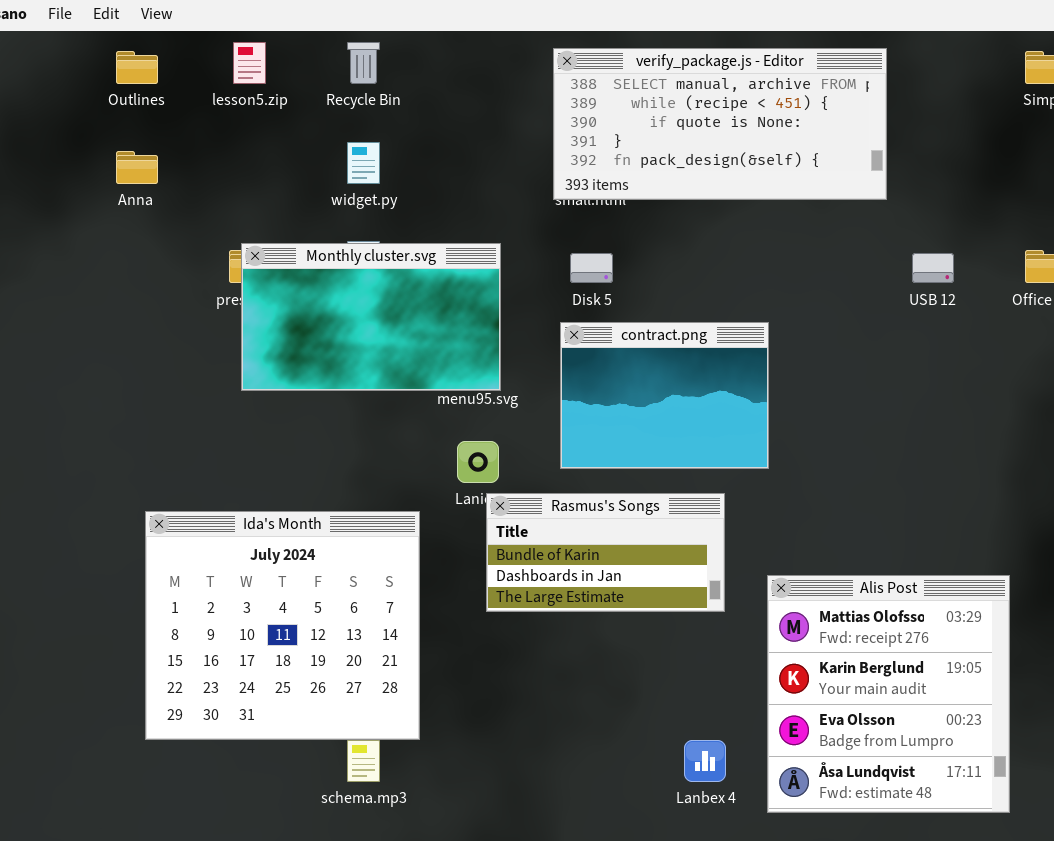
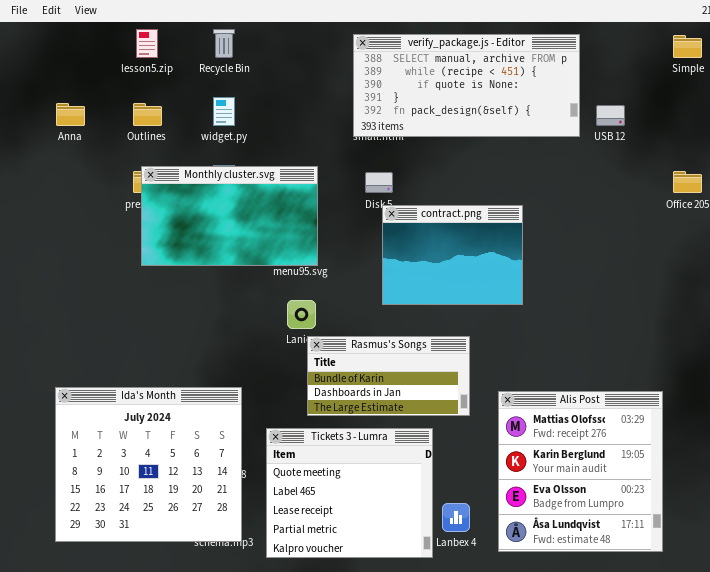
Outlines: [116,51,158,84] -> [133,103,162,126], moved
USB 12: [912,253,954,283] -> [596,105,625,126], moved
contract.png: [560,322,769,469] -> [382,205,523,305], moved
Ida's Month: [145,511,420,740] -> [55,387,242,542], moved
Tickets 3 - Lumra: none -> [266,428,433,558], opened

